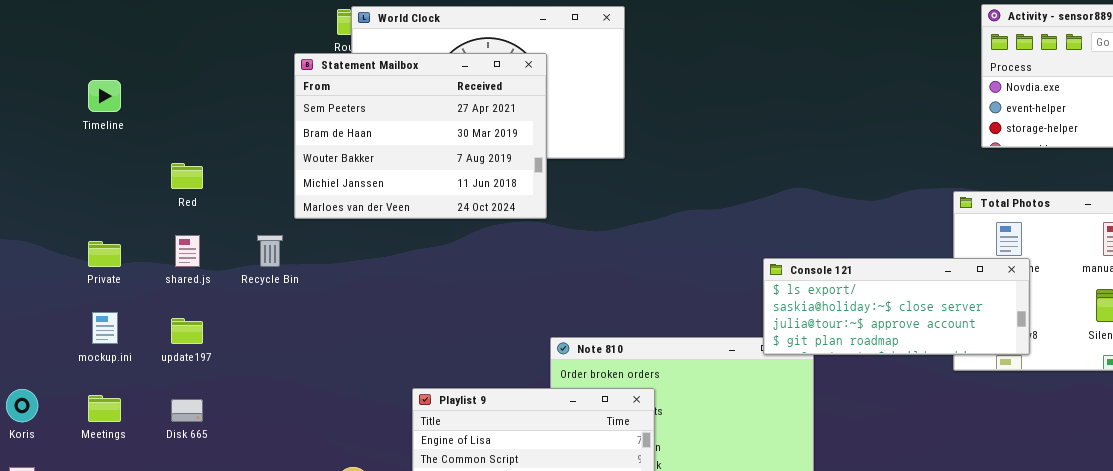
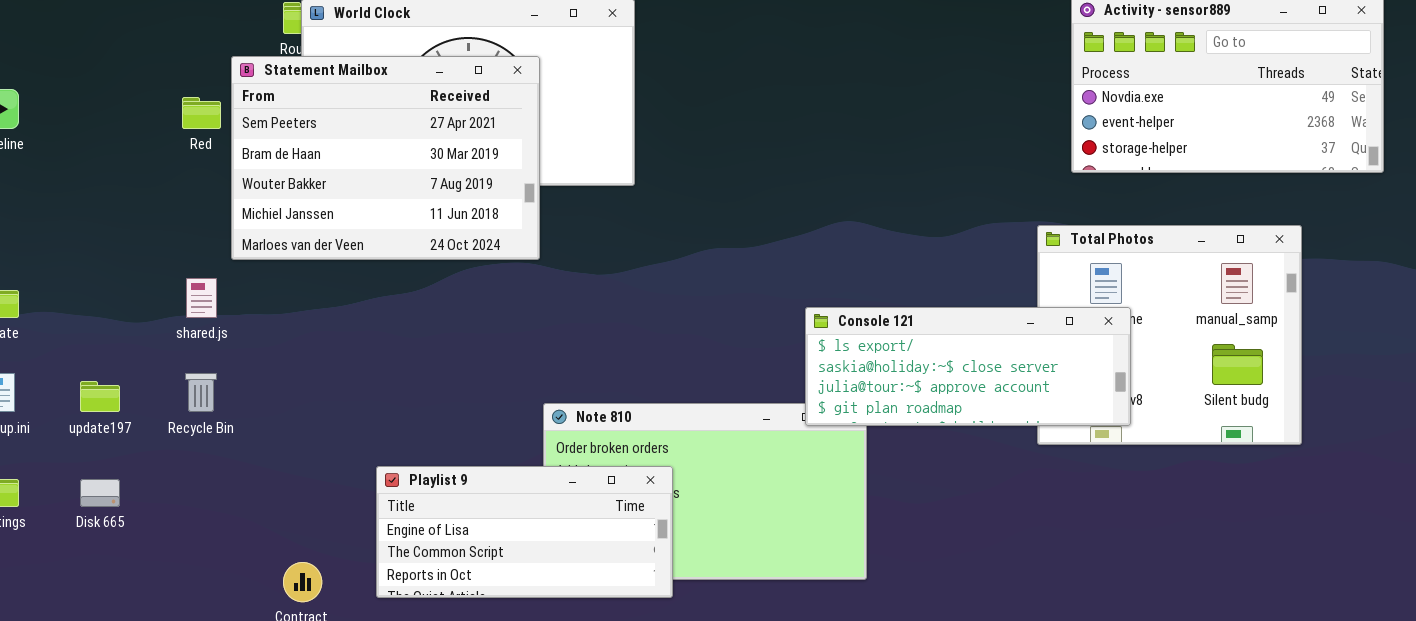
Red: [171,163,203,189] -> [182,97,221,129], moved
shared.js: [175,235,200,267] -> [186,278,217,318], moved
Recycle Bin: [257,235,283,267] -> [185,373,217,412], moved

